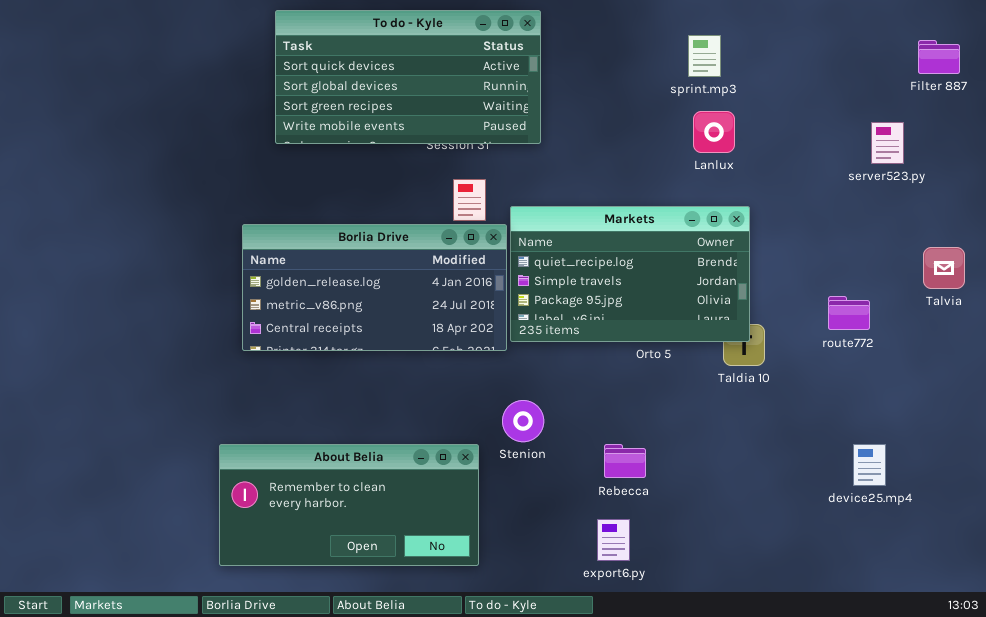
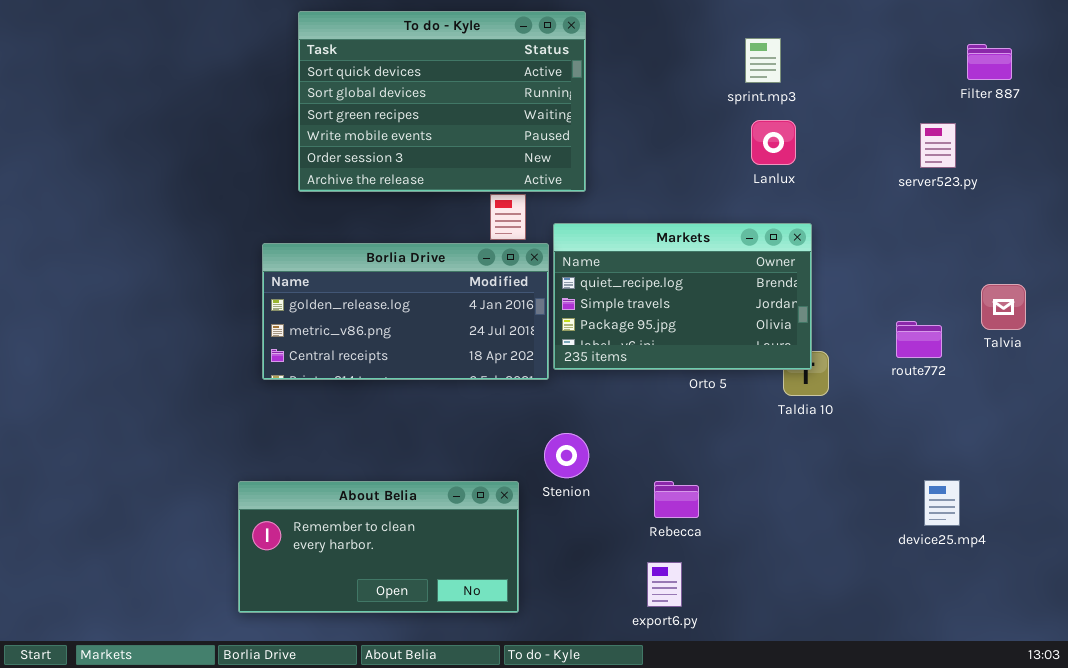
To do - Kyle: [275,10,541,144] -> [298,11,586,192], resized
Filter 887: [918,40,960,74] -> [967,44,1012,80], moved
server523.py: [871,122,904,164] -> [920,123,956,168], moved
Talvia: [923,247,965,289] -> [981,284,1026,330], moved

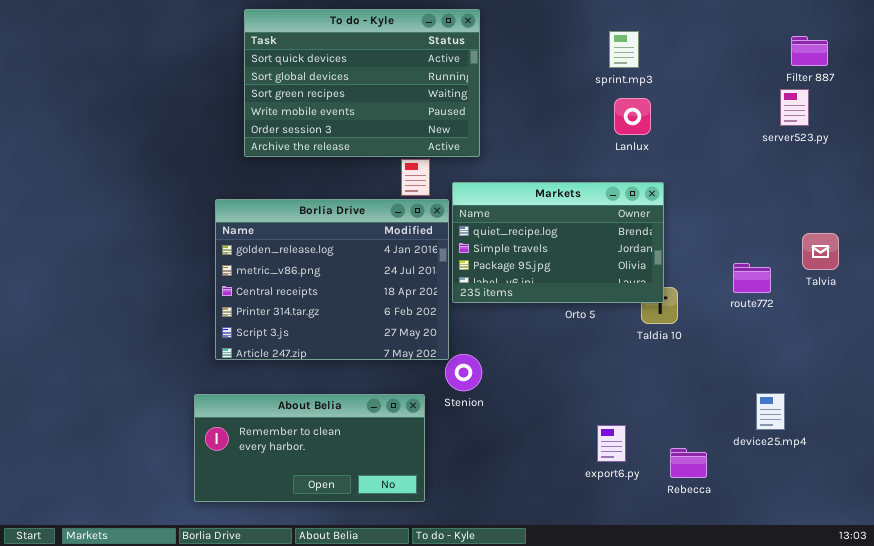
server523.py: [920,123,956,168] -> [780,89,809,126], moved
Borlia Drive: [262,243,549,380] -> [215,199,449,360], resized
Rebecca: [654,481,699,518] -> [670,448,707,478], moved
export6.py: [647,562,682,607] -> [597,425,626,462], moved

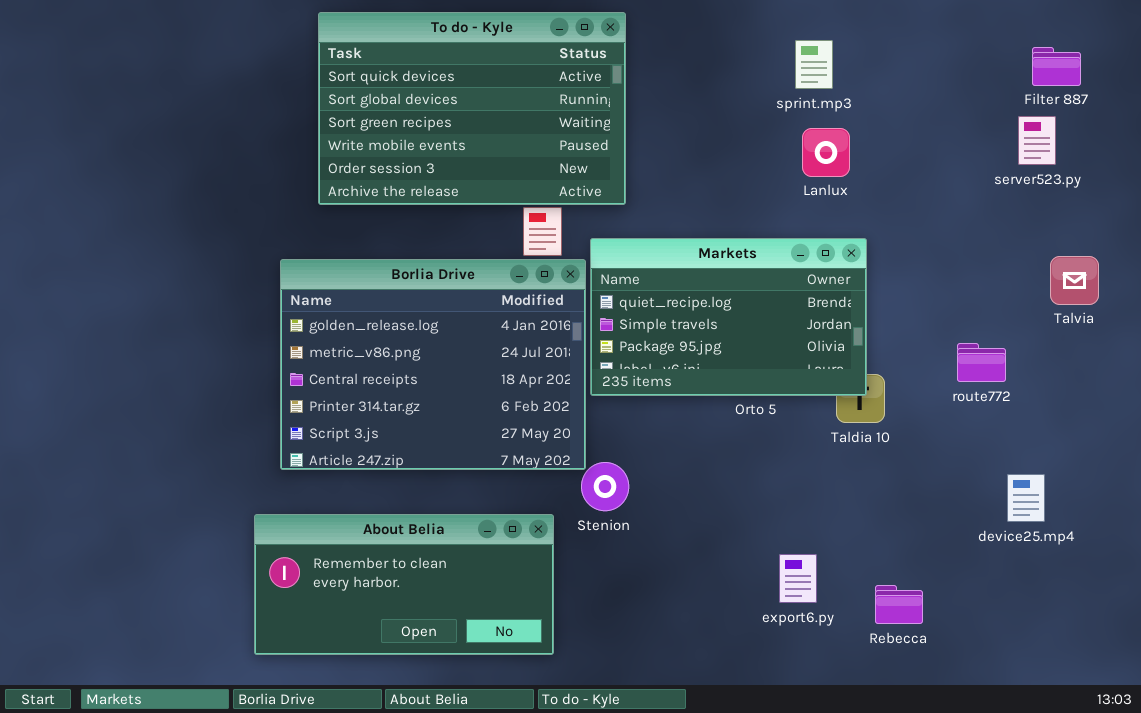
Talvia: [802,233,839,270] -> [1050,256,1099,305], moved
device25.mp4: [756,393,785,430] -> [1007,474,1045,522], moved

